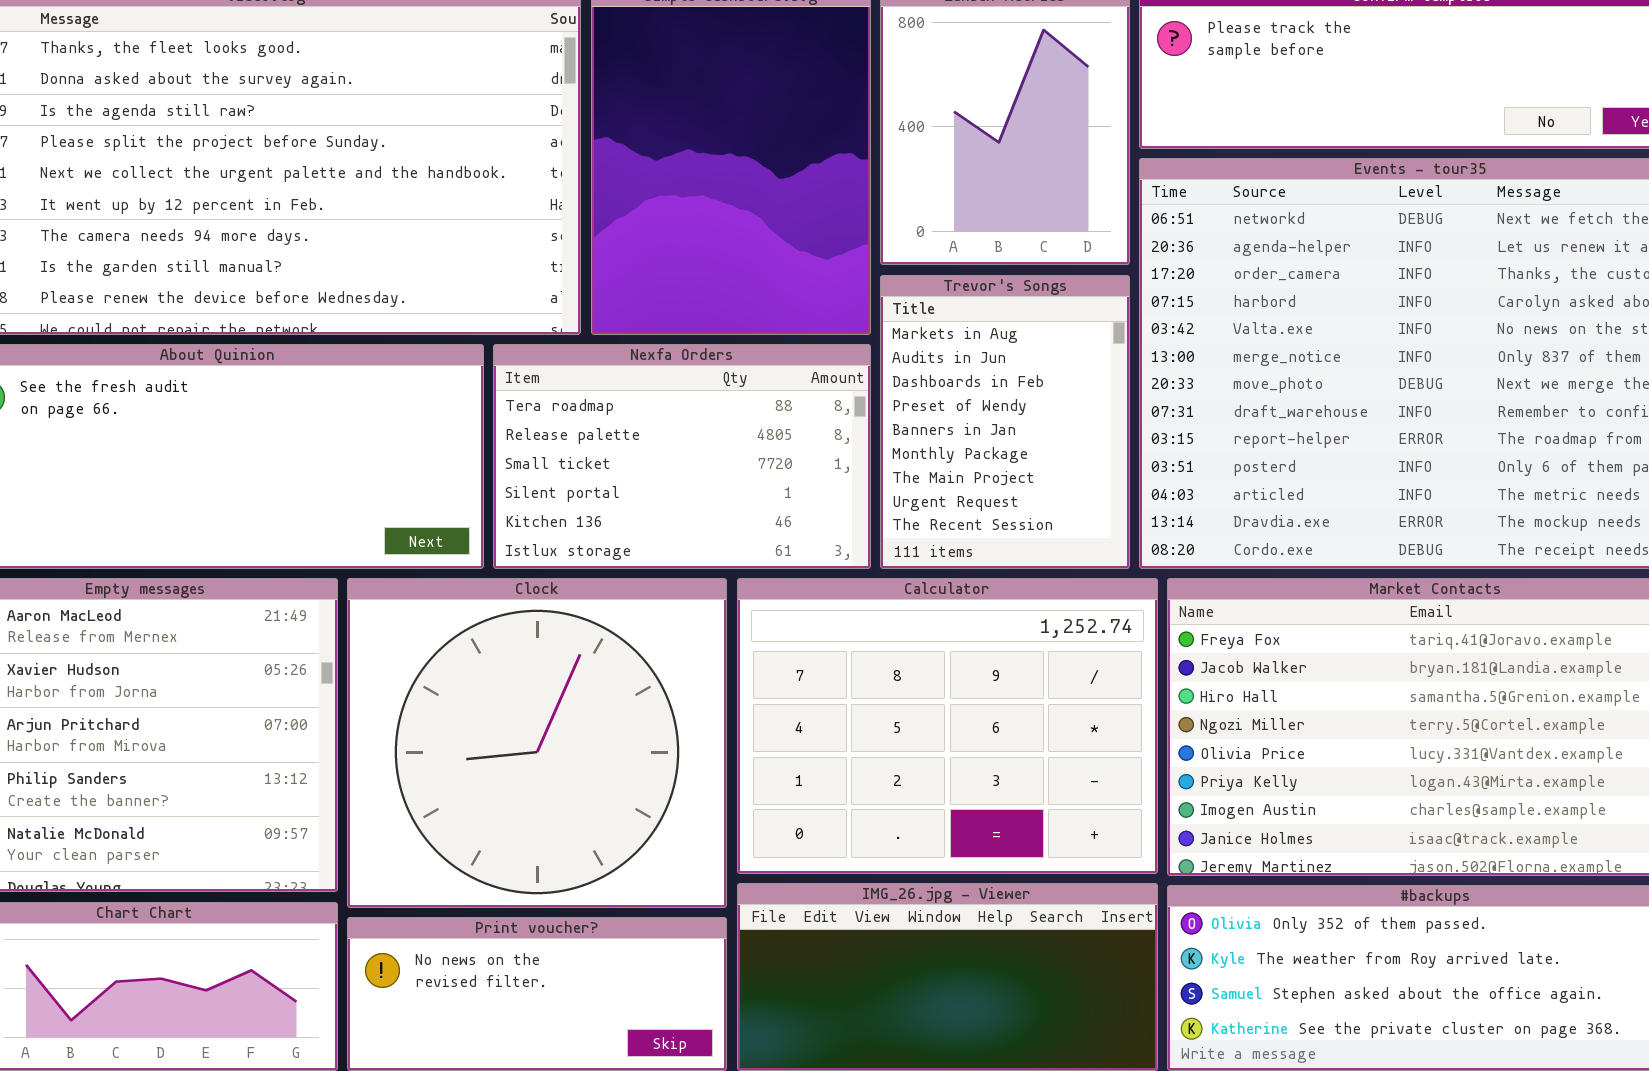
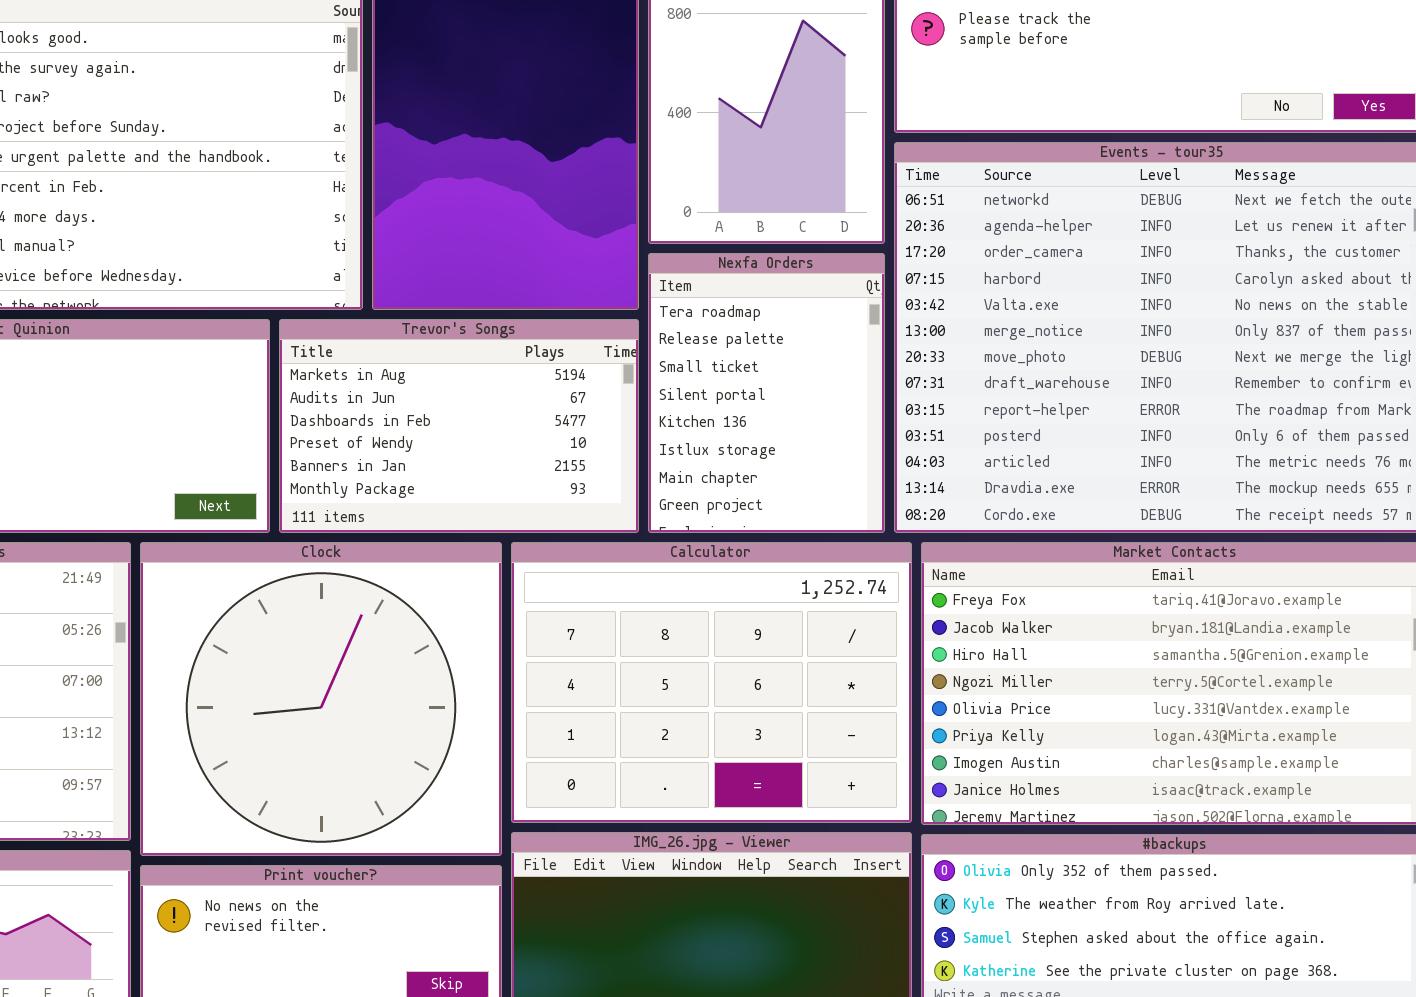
Trevor's Songs: [880,275,1130,569] -> [279,319,639,533], moved, resized
Nexfa Orders: [493,344,871,569] -> [648,253,885,533], moved, resized

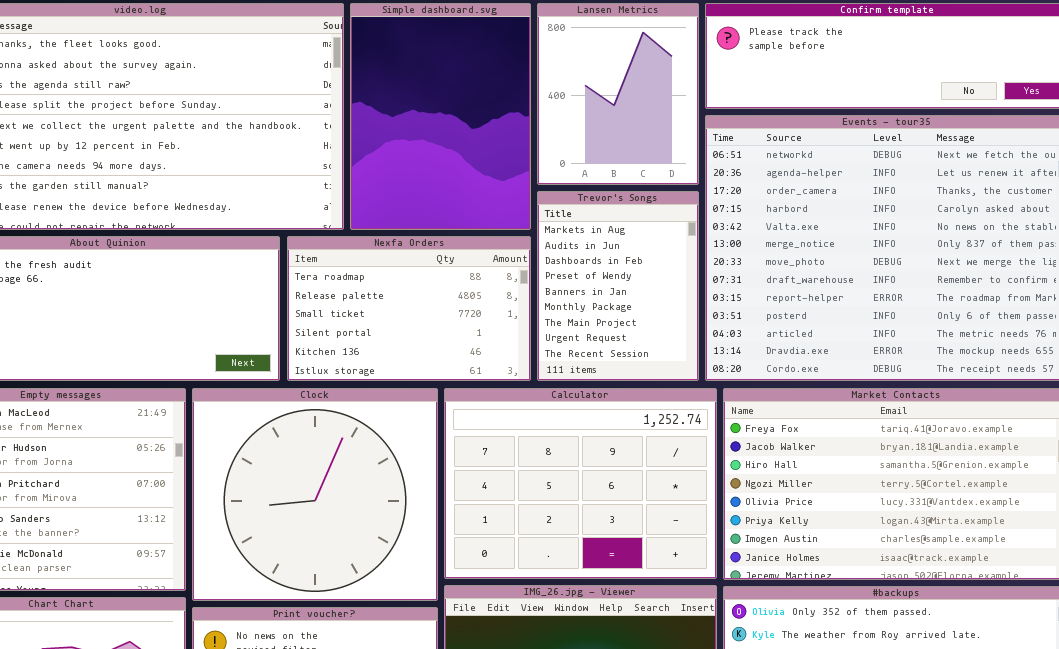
Nexfa Orders: [648,253,885,533] -> [287,236,531,381], moved, resized
Trevor's Songs: [279,319,639,533] -> [537,191,699,381], moved, resized

